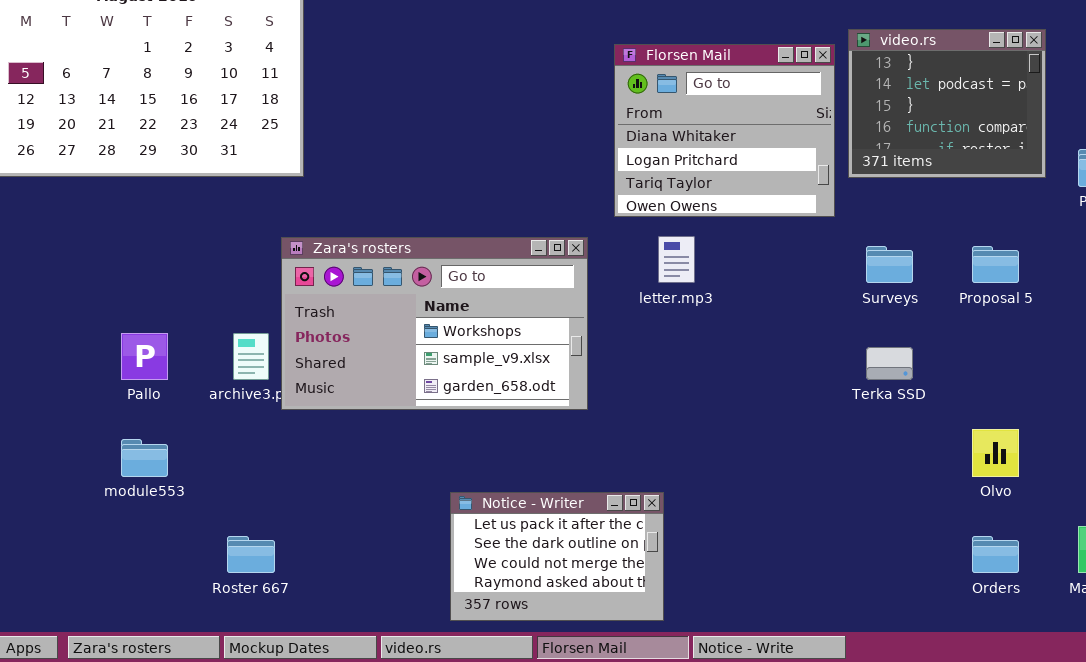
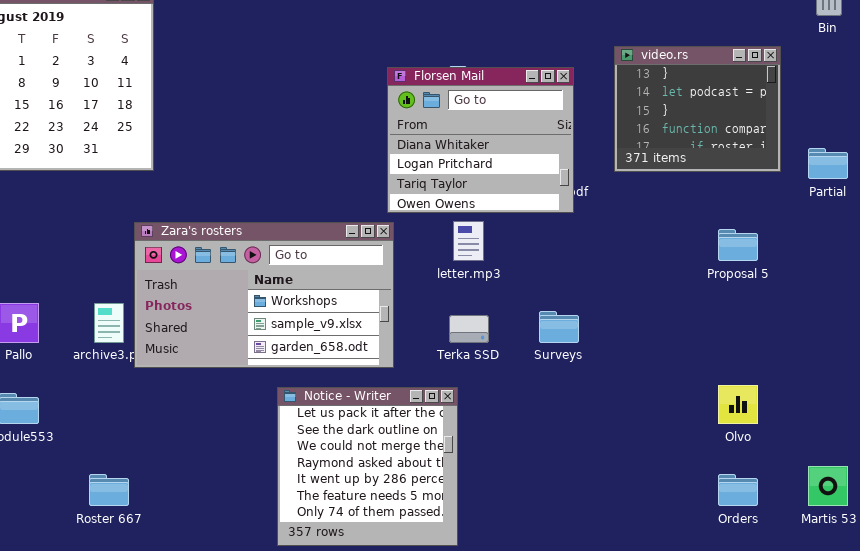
Florsen Mail: [614,44,835,217] -> [387,67,574,213], moved
Surveys: [866,246,913,283] -> [539,311,579,343], moved
Terka SSD: [866,347,913,380] -> [449,315,489,343], moved
Notice - Writer: [450,492,664,621] -> [277,387,458,546], resized

